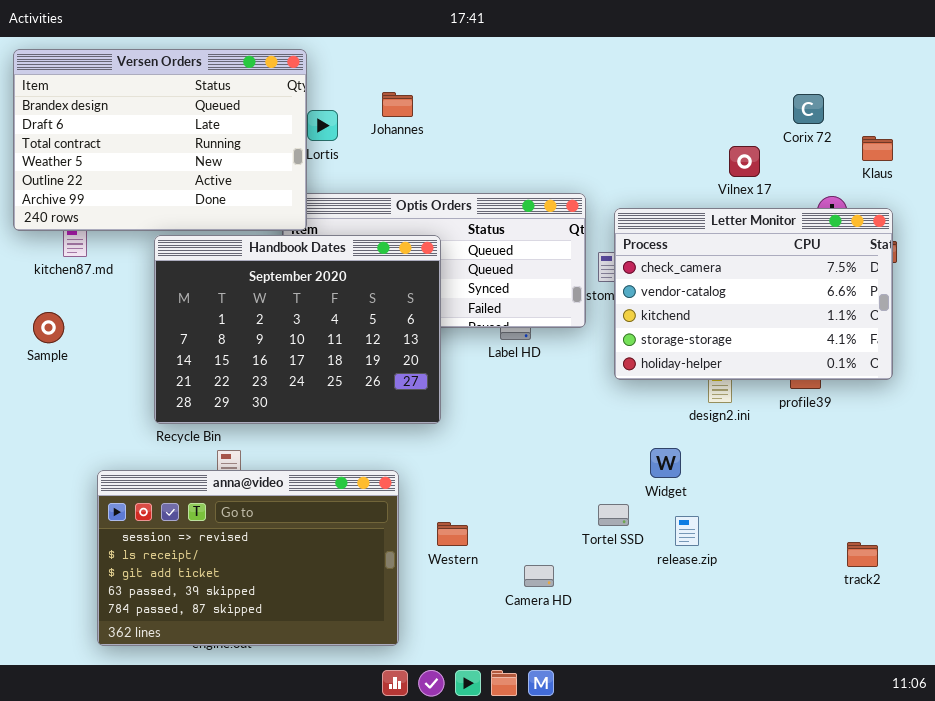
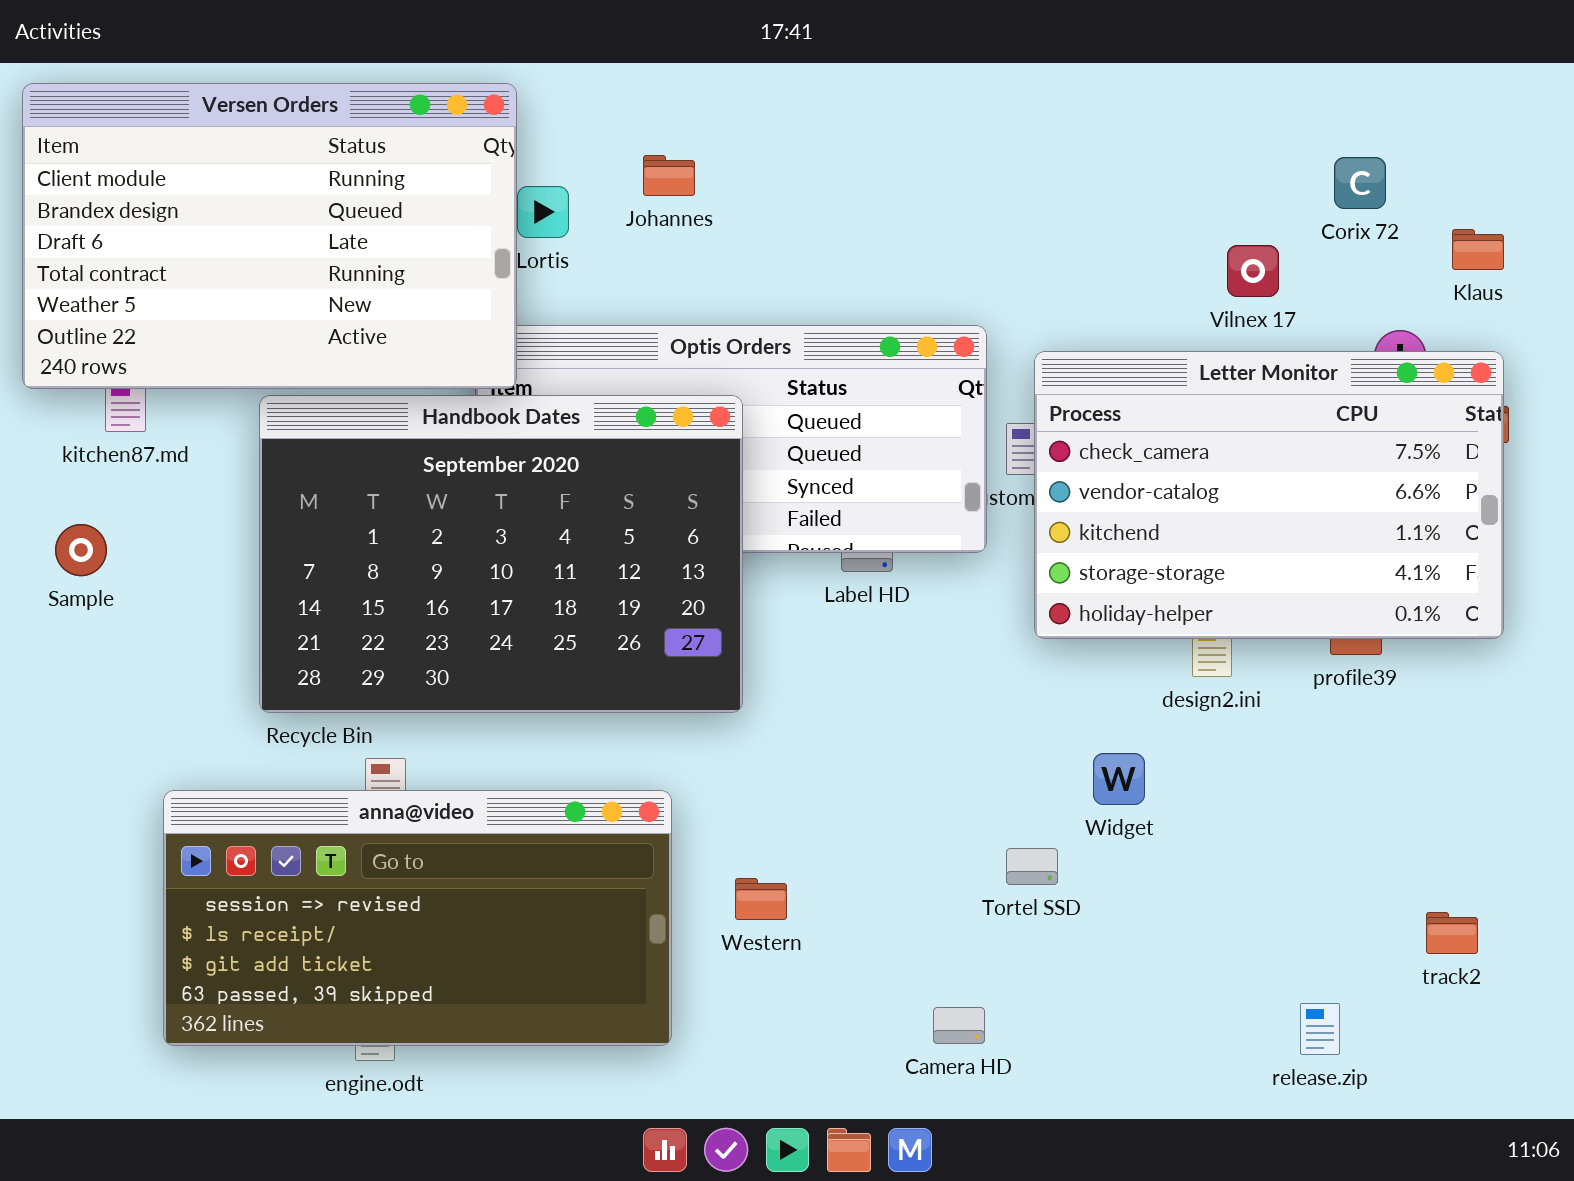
Versen Orders: [13,49,307,231] -> [22,83,517,389], scrolled up 1 row
anna@video: [97,470,399,646] -> [163,790,672,1046], resized
release.zip: [675,516,699,546] -> [1300,1003,1340,1055], moved
Camera HD: [524,565,554,587] -> [933,1007,985,1044], moved

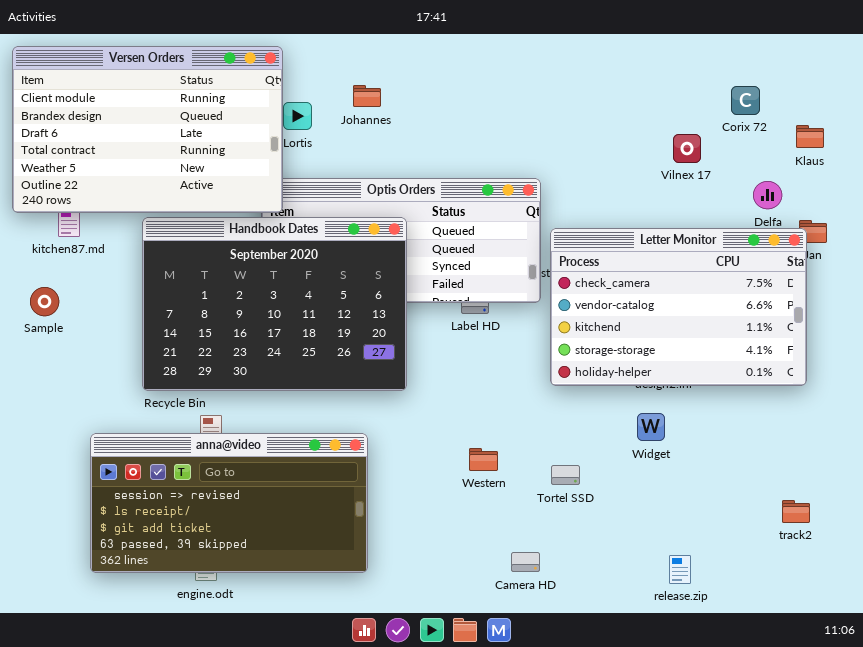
Letter Monitor: [1034,351,1504,639] -> [550,228,807,386], moved
Widget: [1093,753,1145,805] -> [637,413,665,441], moved
Western: [735,878,787,920] -> [469,448,498,471], moved
release.zip: [1300,1003,1340,1055] -> [669,555,691,584], moved

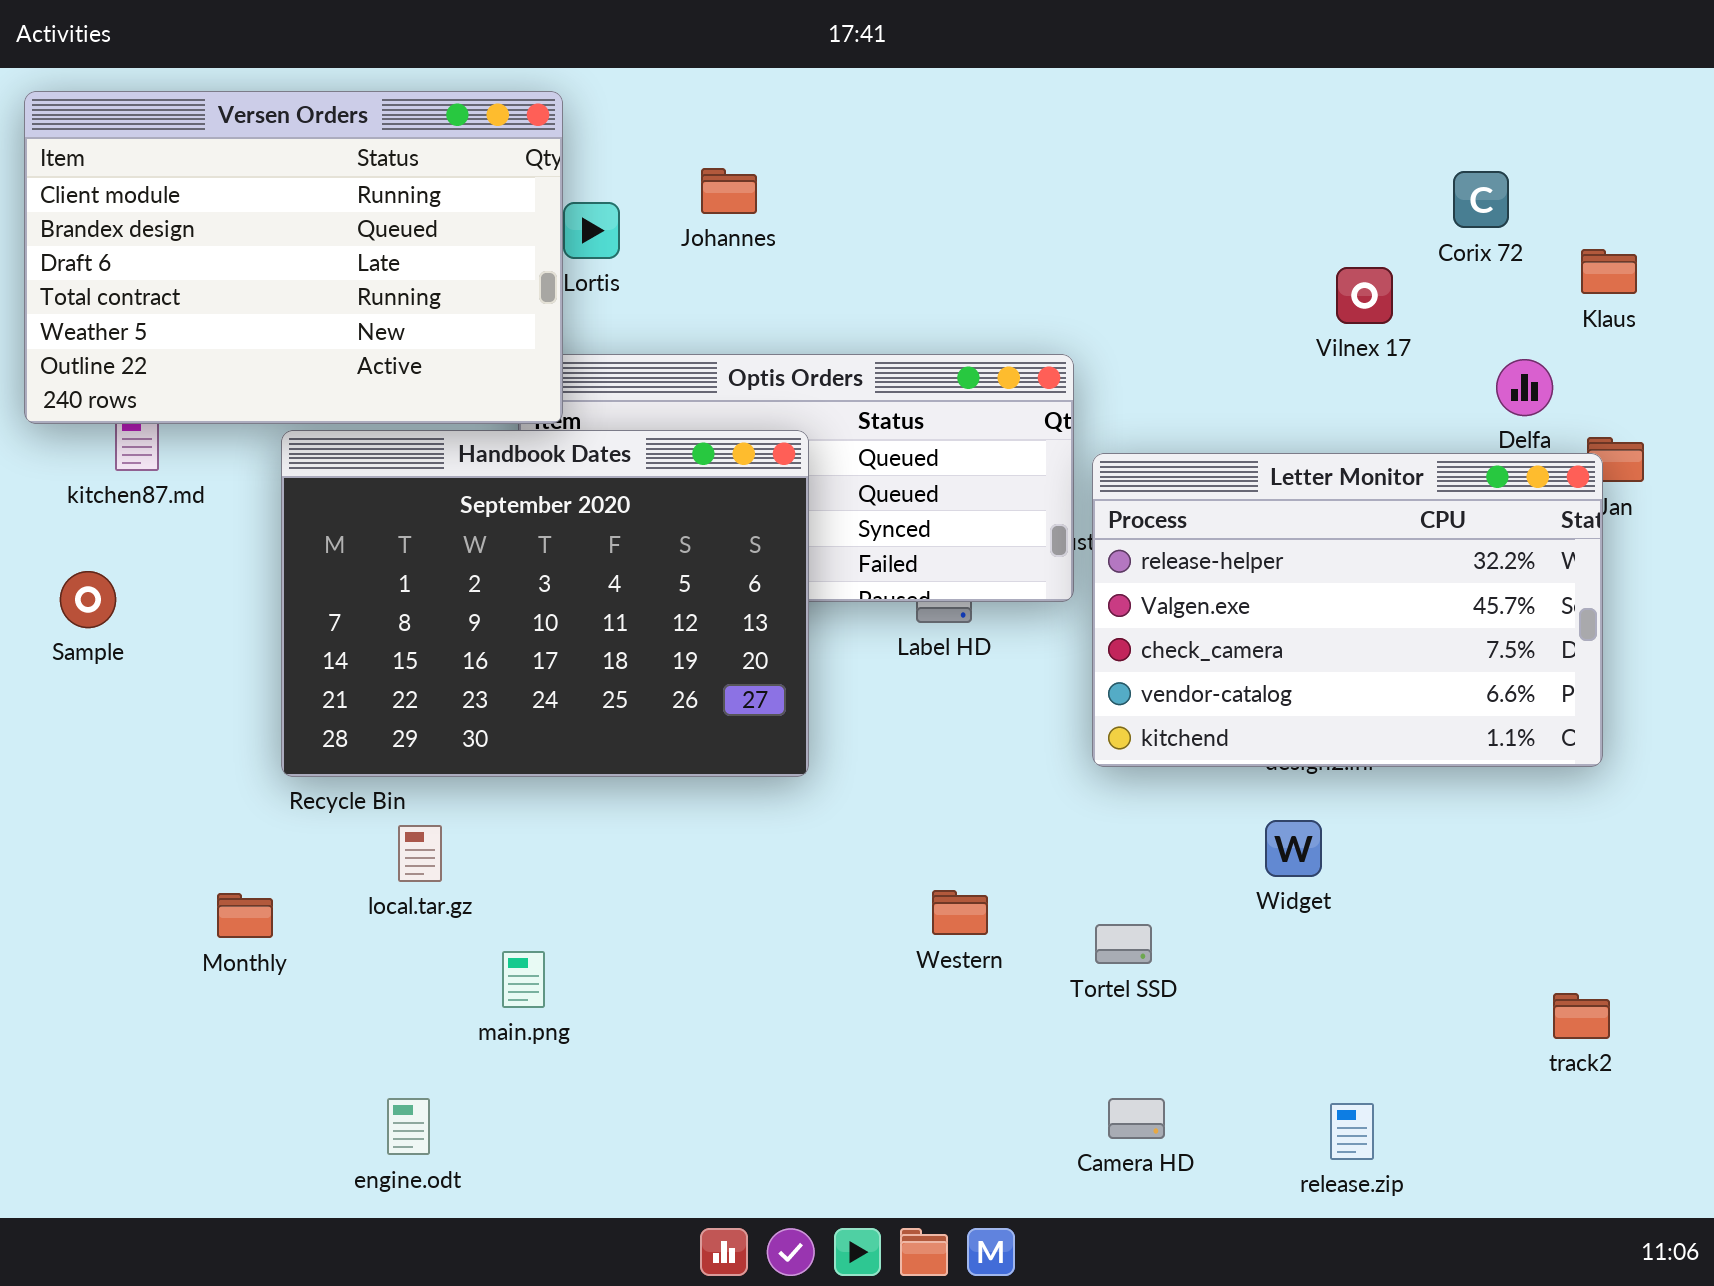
Letter Monitor: [550,228,807,386] -> [1092,453,1603,767], scrolled up 2 rows
anna@video: [90,433,368,573] -> none, closed
Camera HD: [511,552,540,572] -> [1108,1098,1165,1139], moved

